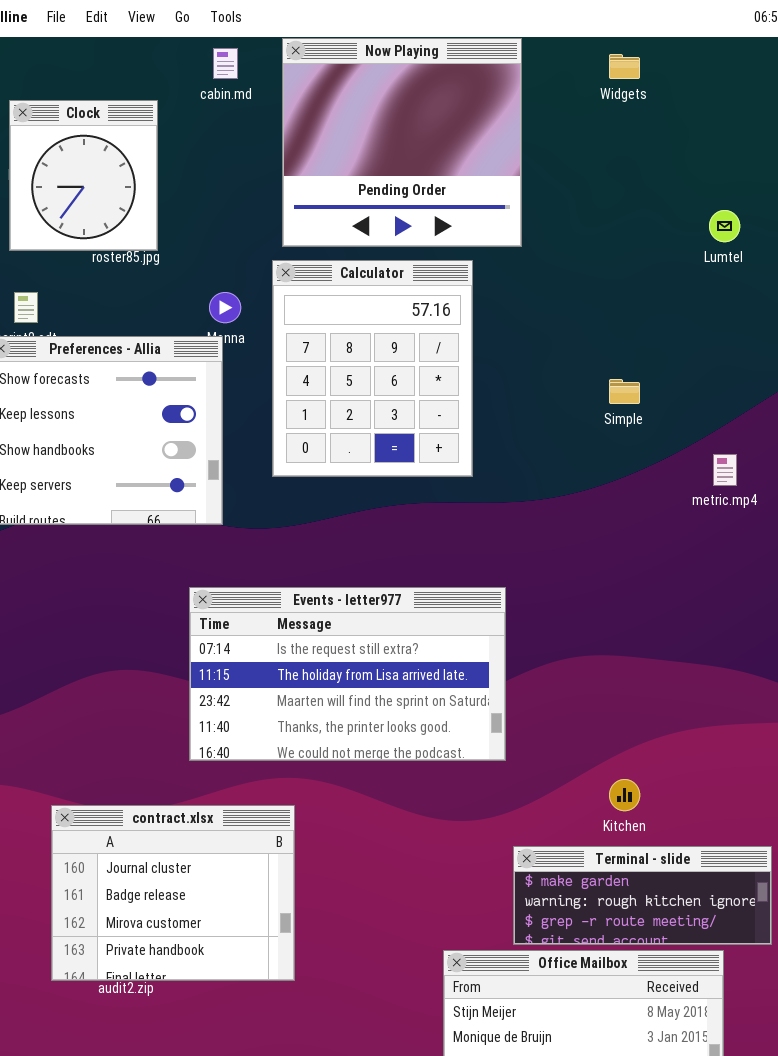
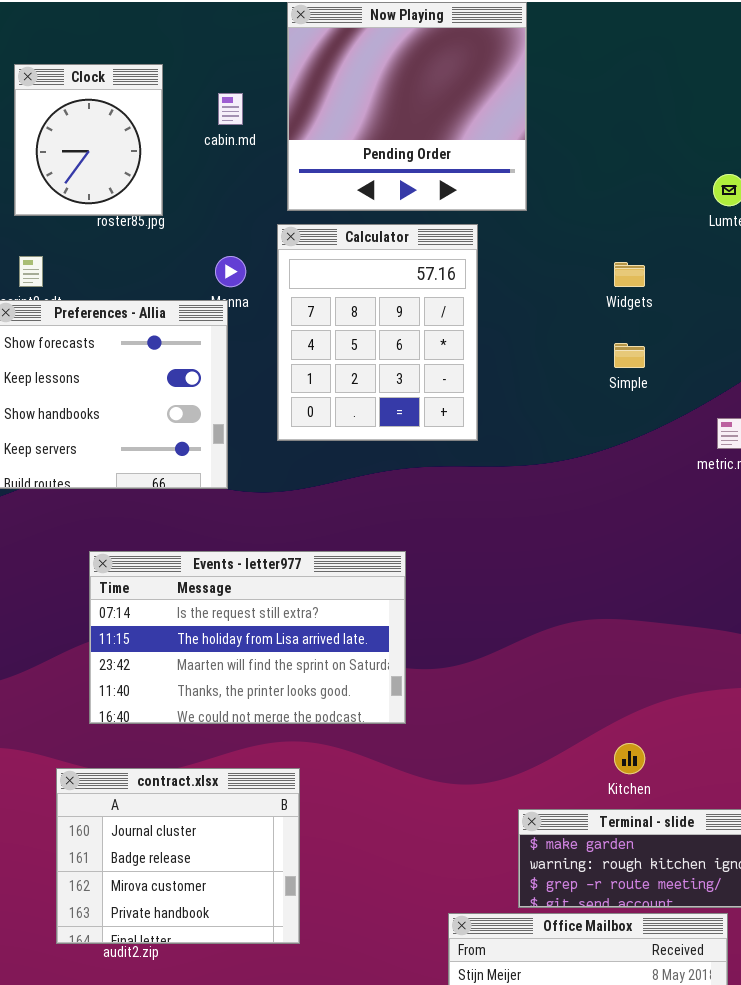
cabin.md: [213,48,238,79] -> [218,93,243,125], moved
Widgets: [609,54,640,79] -> [614,262,645,287], moved
Events - letter977: [189,587,506,761] -> [89,551,406,724], moved

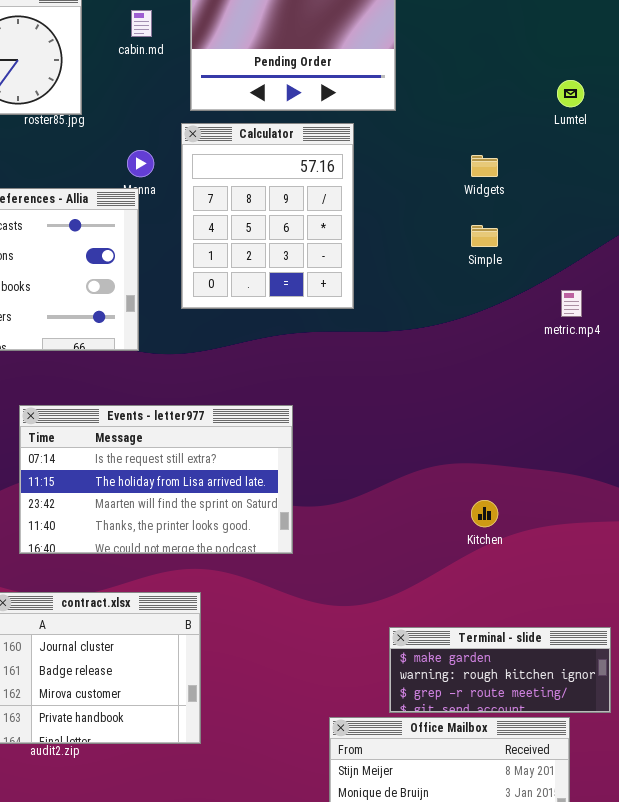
Kitchen: [614,743,645,774] -> [471,500,498,527], moved

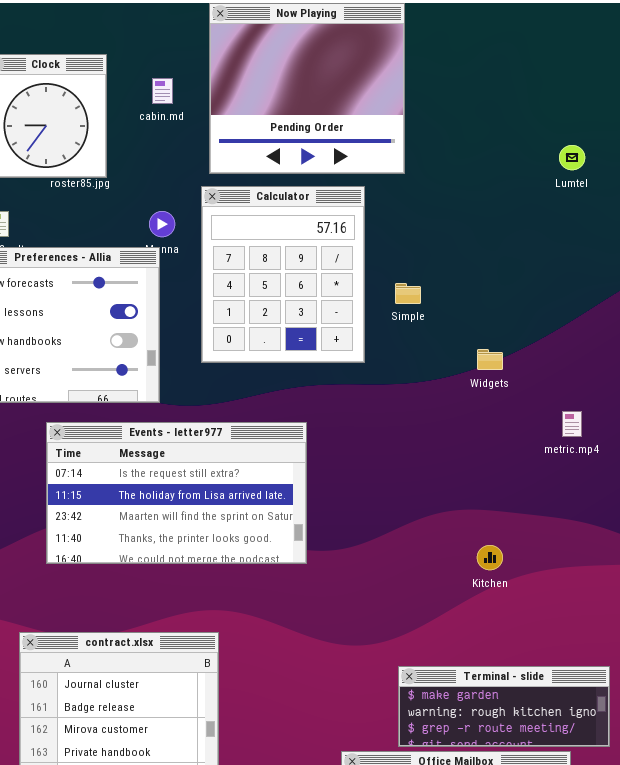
Widgets: [471,155,498,177] -> [477,349,503,370], moved
Simple: [471,225,498,247] -> [395,283,421,304], moved
metric.mp4: [561,290,582,317] -> [562,411,582,437], moved
Events - letter977: [19,405,293,554] -> [46,422,307,564], moved

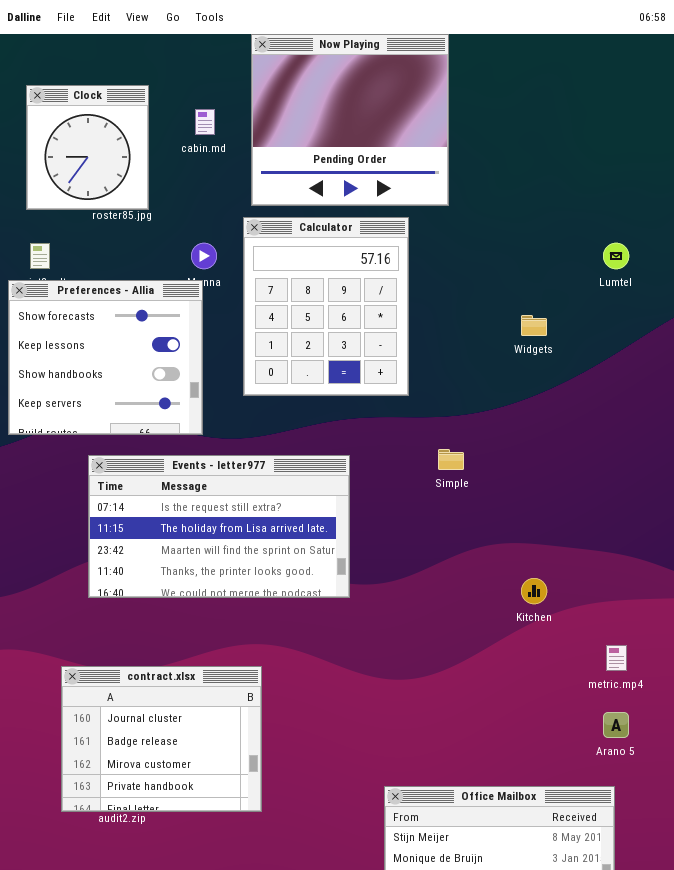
Lumtel: [559,145,585,170] -> [603,243,629,269], moved
Simple: [395,283,421,304] -> [438,449,464,470], moved
Widgets: [477,349,503,370] -> [521,315,547,336], moved
metric.mp4: [562,411,582,437] -> [606,645,627,671], moved
Terminal - slide: [398,666,610,747] -> none, closed

